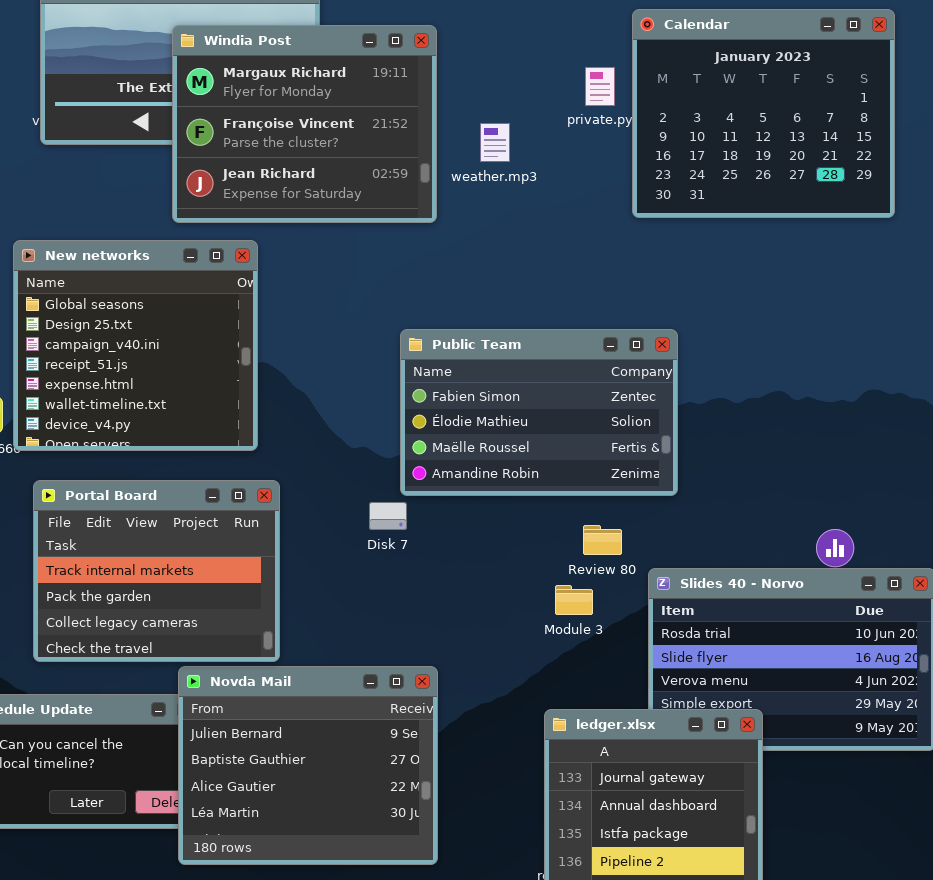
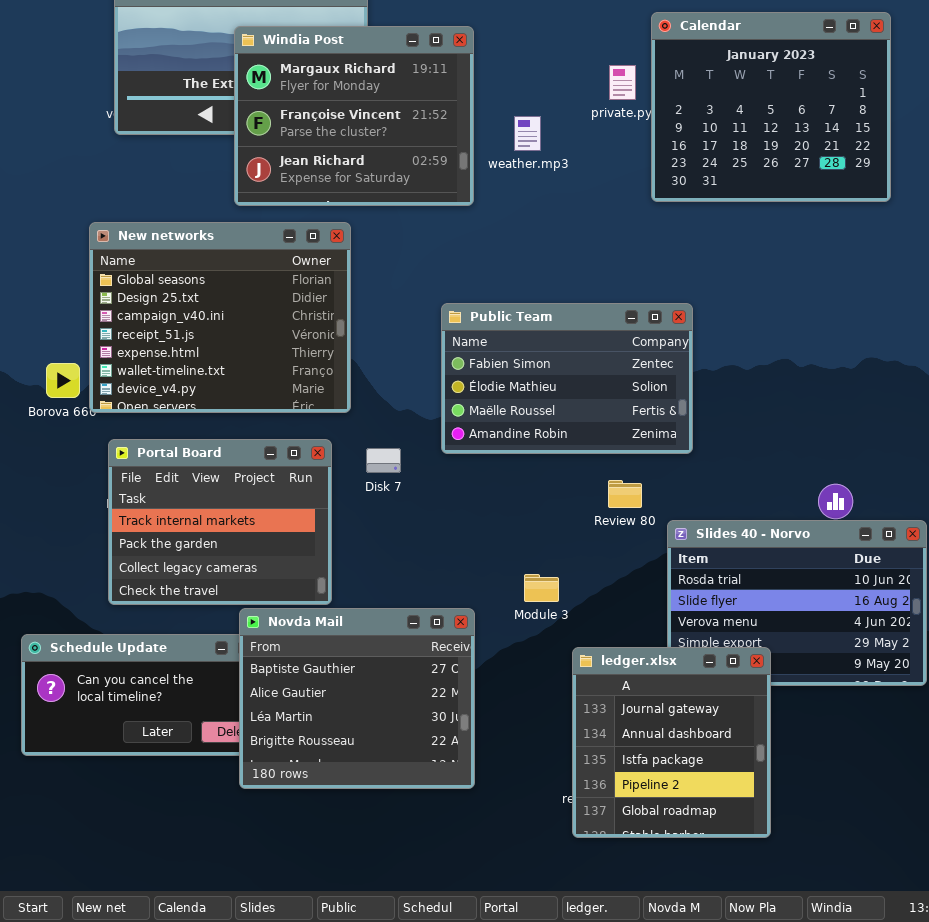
New networks: [13,240,258,451] -> [89,222,351,413], resized
Disk 7: [369,502,407,530] -> [366,448,401,473], moved
Module 3: [555,585,593,615] -> [524,574,559,602], moved
Novda Mail: [178,666,438,865] -> [239,608,475,789], scrolled down 1 row

